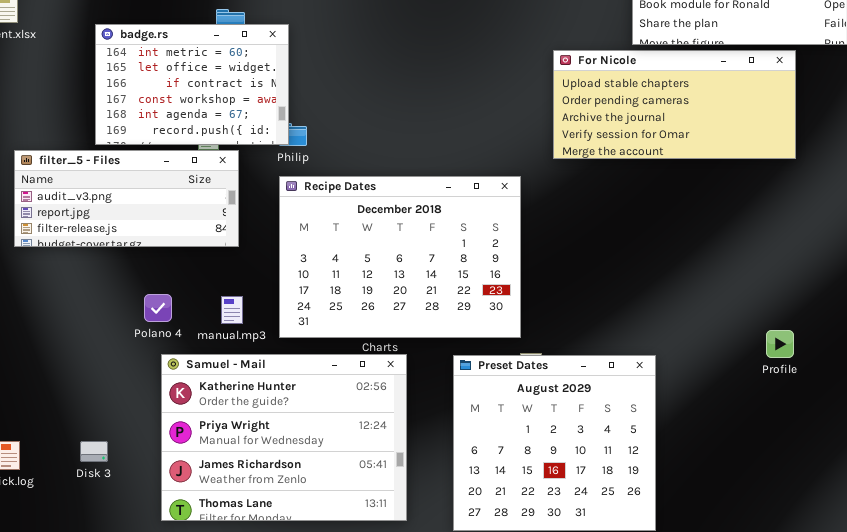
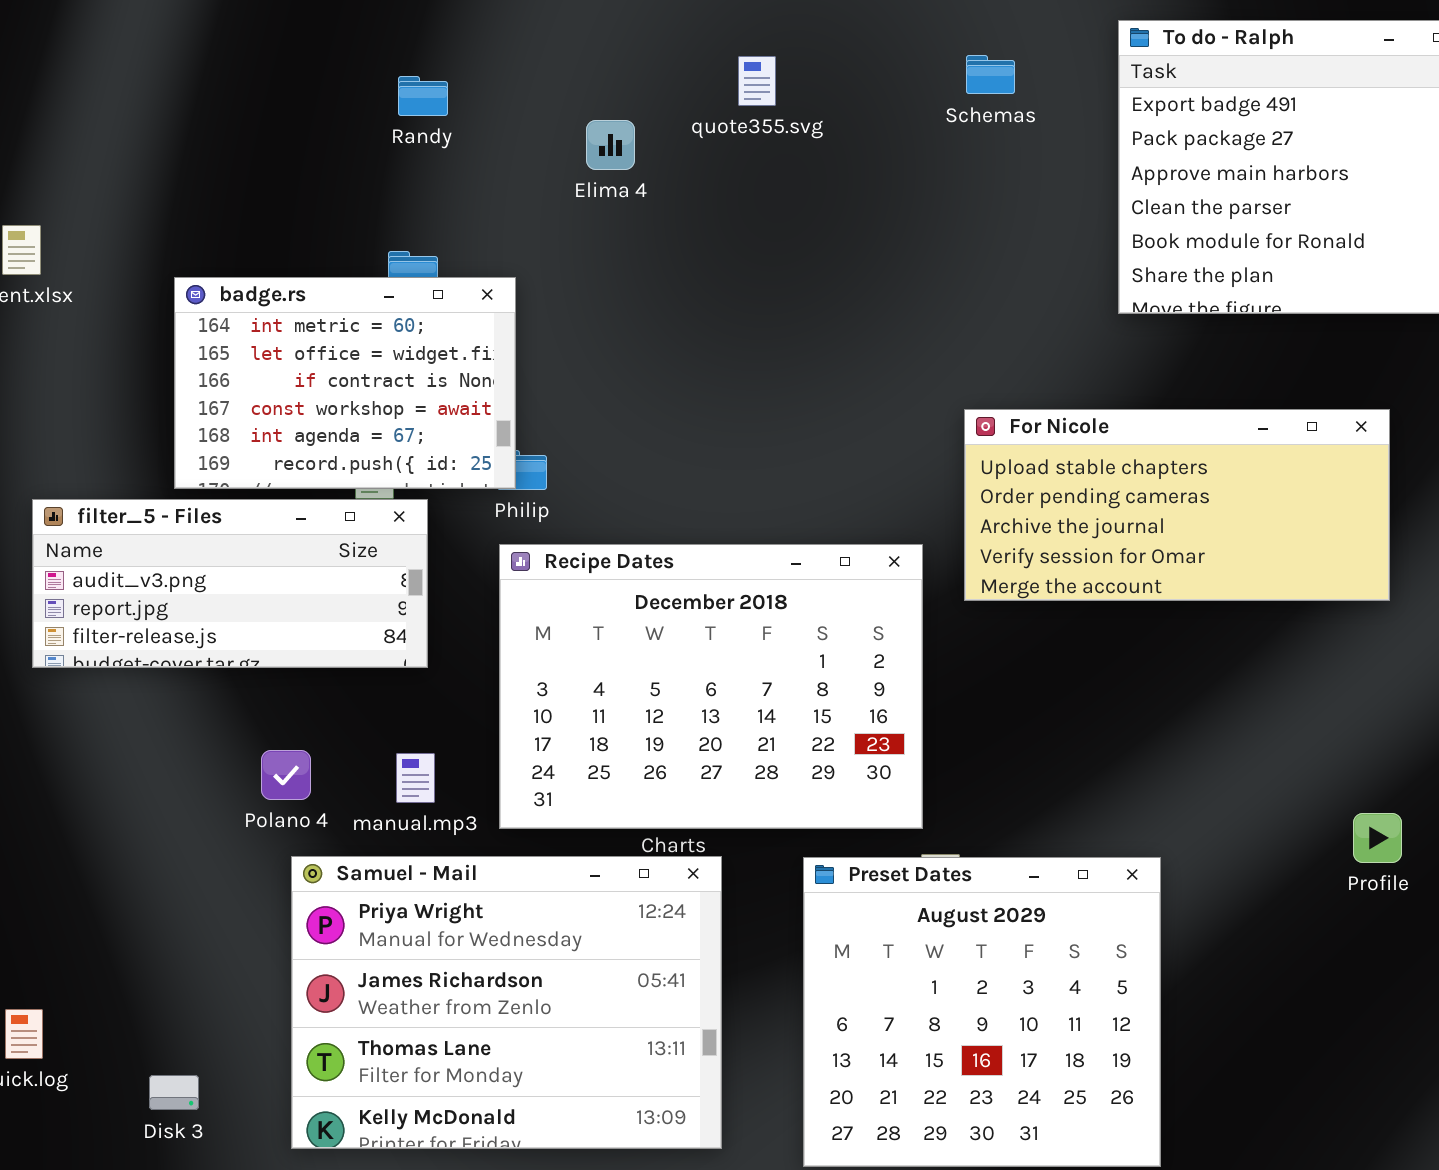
For Nicole: [553,50,796,159] -> [964,409,1390,601], moved
Samuel - Mail: [161,354,407,521] -> [291,856,722,1149], scrolled down 1 row
Disk 3: [80,441,108,462] -> [149,1075,199,1110], moved

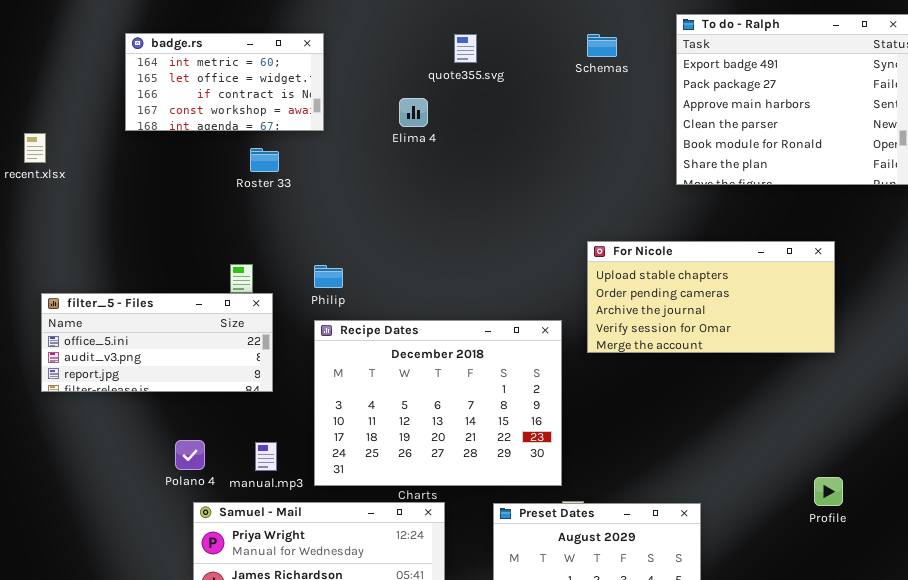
Elima 4: [586,120,635,170] -> [399,98,428,127], moved
badge.rs: [174,277,516,489] -> [125,33,324,131], moved, resized
filter_5 - Files: [32,499,428,668] -> [41,293,273,392], scrolled up 1 row

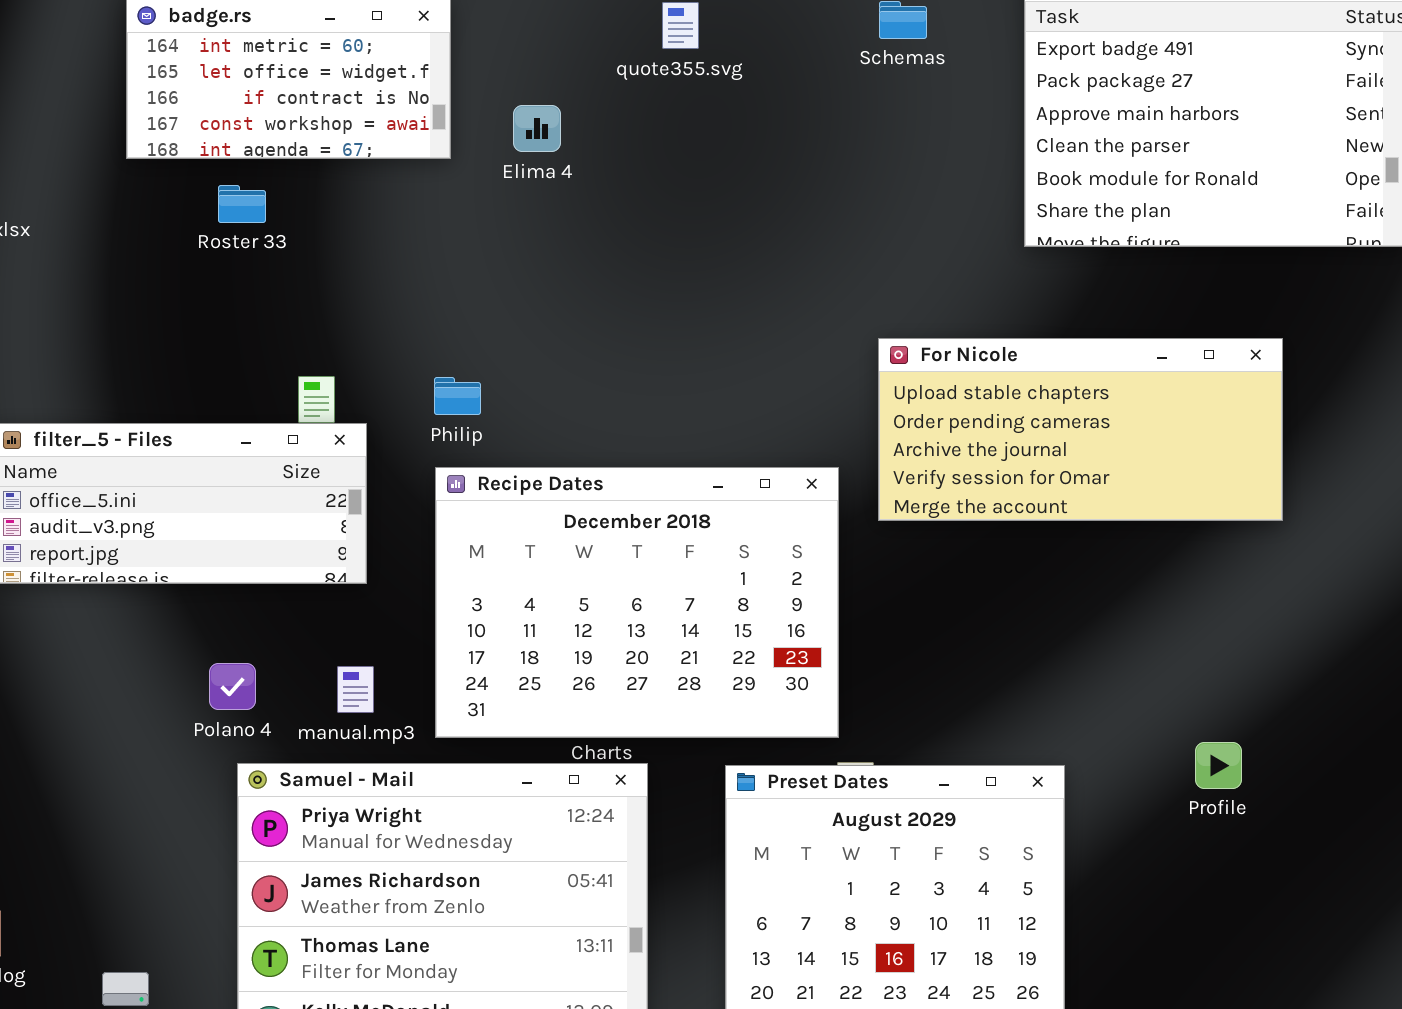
Elima 4: [399,98,428,127] -> [513,105,561,152], moved
Roster 33: [250,148,279,172] -> [218,185,266,223], moved
Profile: [814,477,843,506] -> [1195,742,1242,789], moved

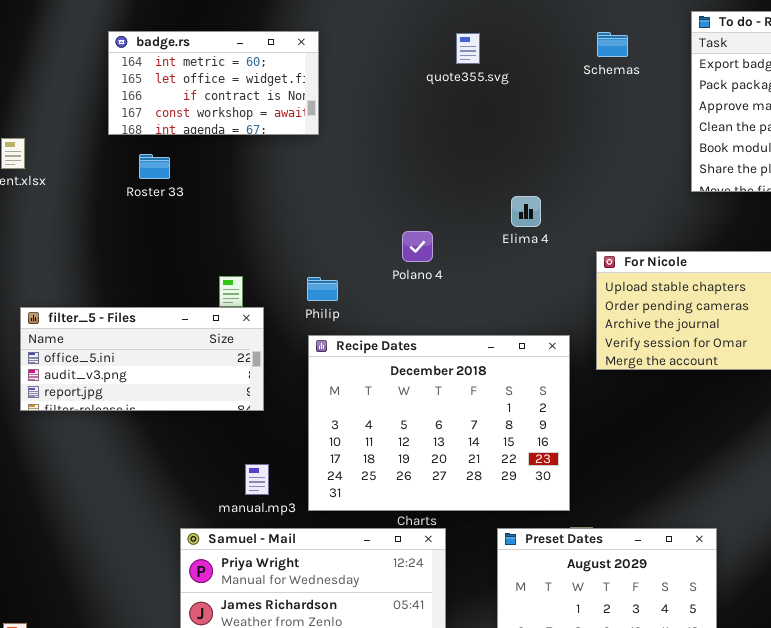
Elima 4: [513,105,561,152] -> [511,196,541,227], moved
Roster 33: [218,185,266,223] -> [139,154,170,179], moved
Polano 4: [209,663,256,710] -> [402,231,433,262], moved

